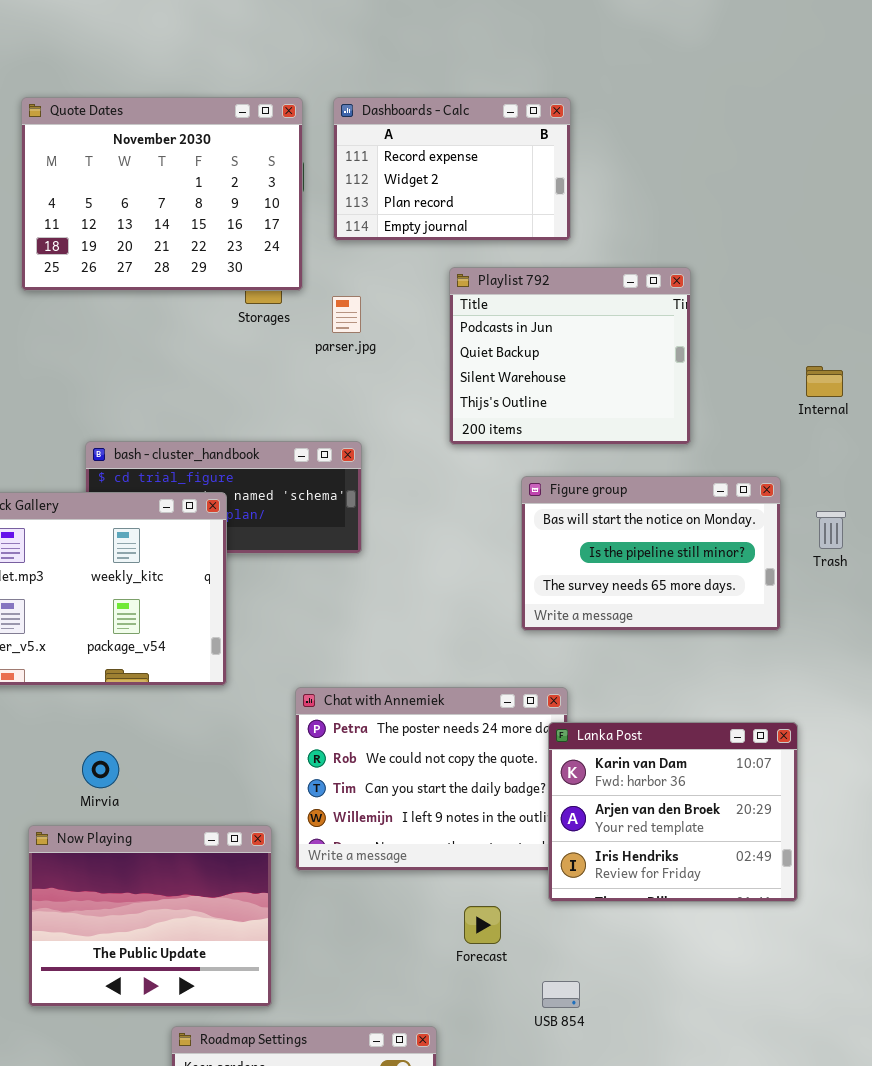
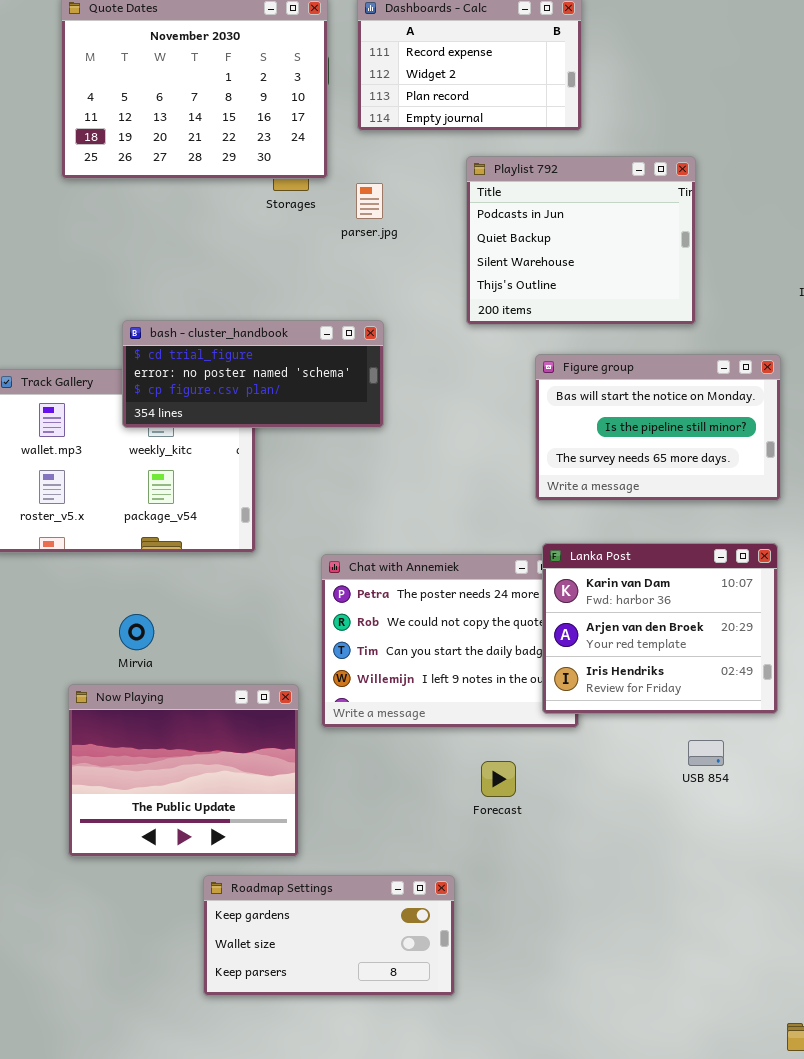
bash - cluster_handbook: [85,441,362,554] -> [122,320,384,428], raised
Lanka Post: [548,722,798,902] -> [542,543,778,714], moved
USB 854: [542,981,580,1008] -> [688,740,724,766], moved

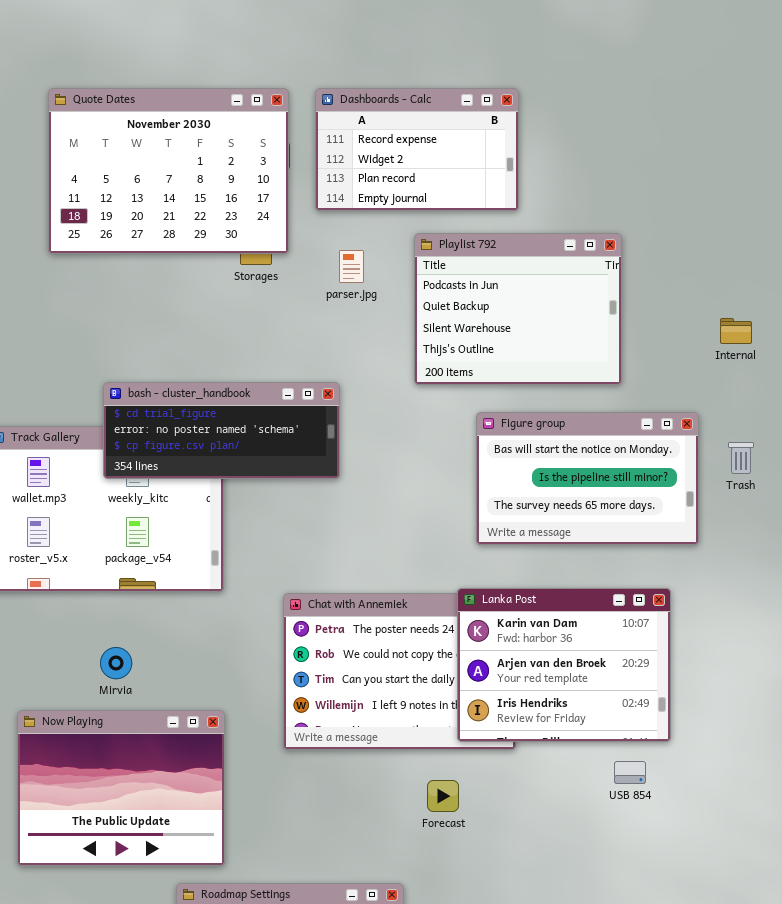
parser.jpg: [356,183,383,219] -> [339,250,364,283], moved
Lanka Post: [542,543,778,714] -> [457,588,671,742], moved
Now Playing: [68,684,299,857] -> [17,710,225,866], moved

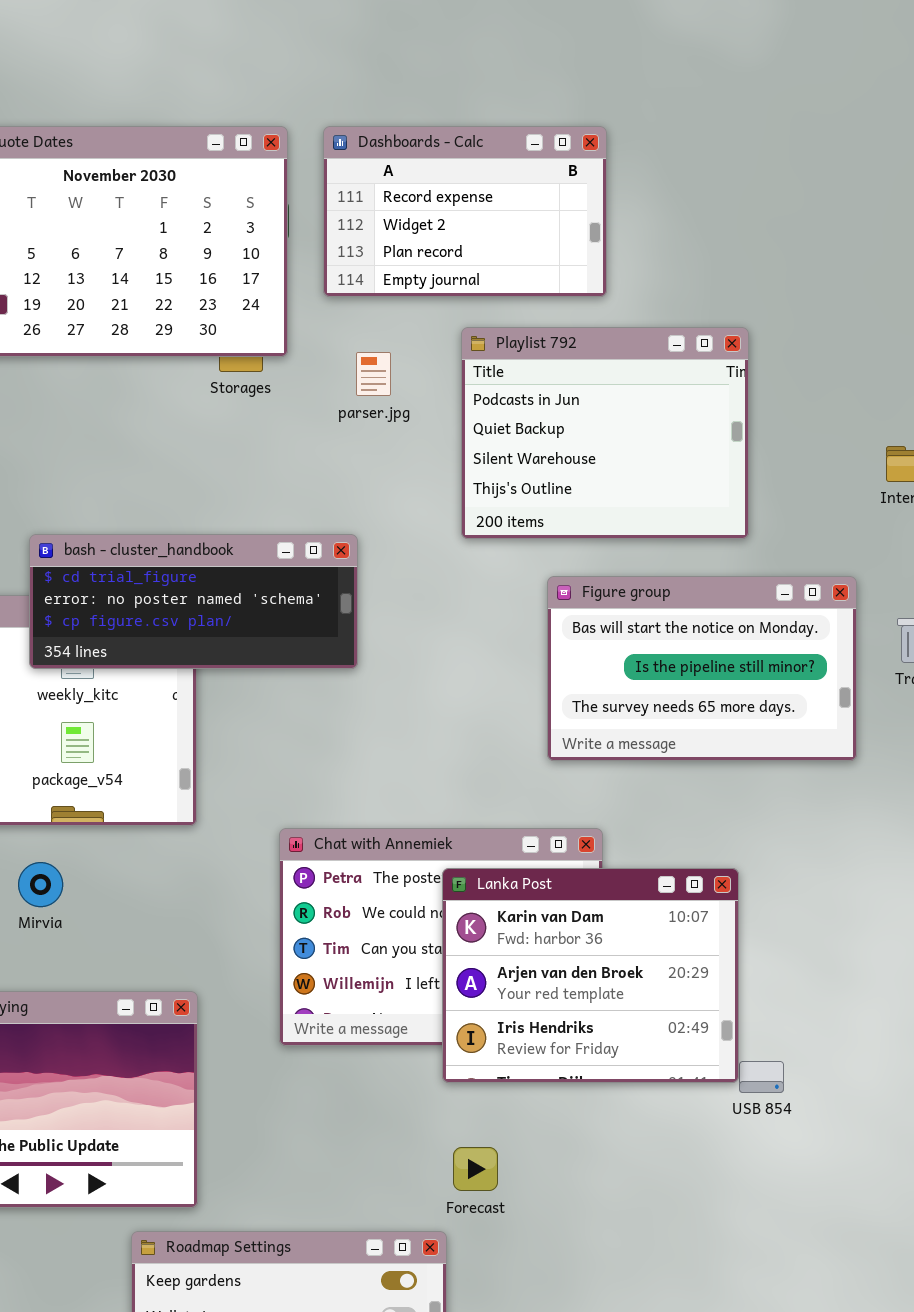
Lanka Post: [457,588,671,742] -> [442,868,739,1083], moved
Mirvia: [100,647,132,679] -> [18,862,63,907], moved
Forecast: [427,780,459,812] -> [453,1147,498,1191], moved

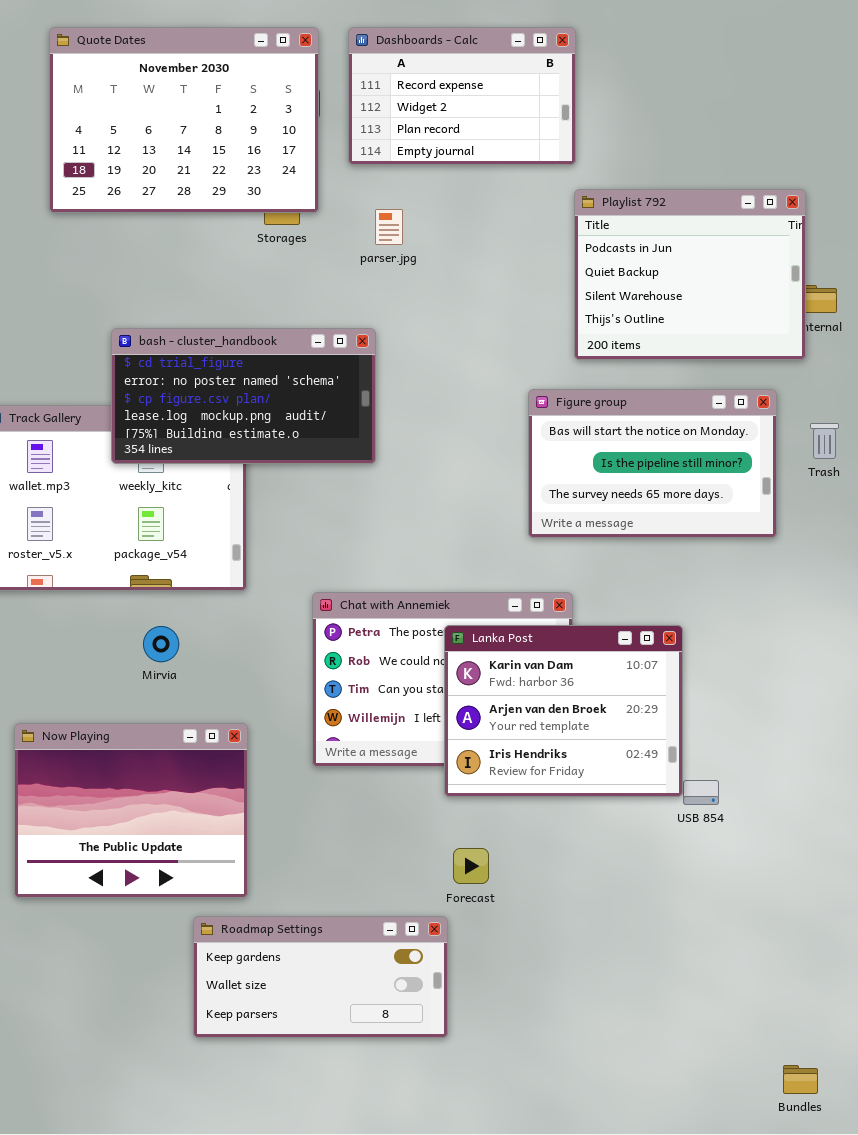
Playlist 792: [461,327,749,539] -> [574,189,806,360], moved
bash - cluster_handbook: [29,534,358,669] -> [111,328,376,464], resized
Mirvia: [18,862,63,907] -> [143,626,179,662], moved

